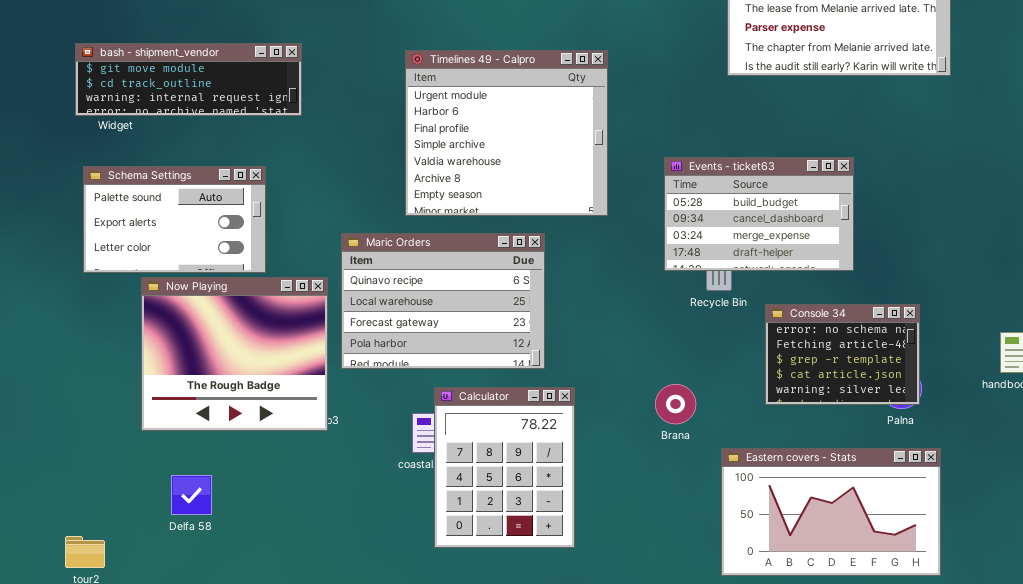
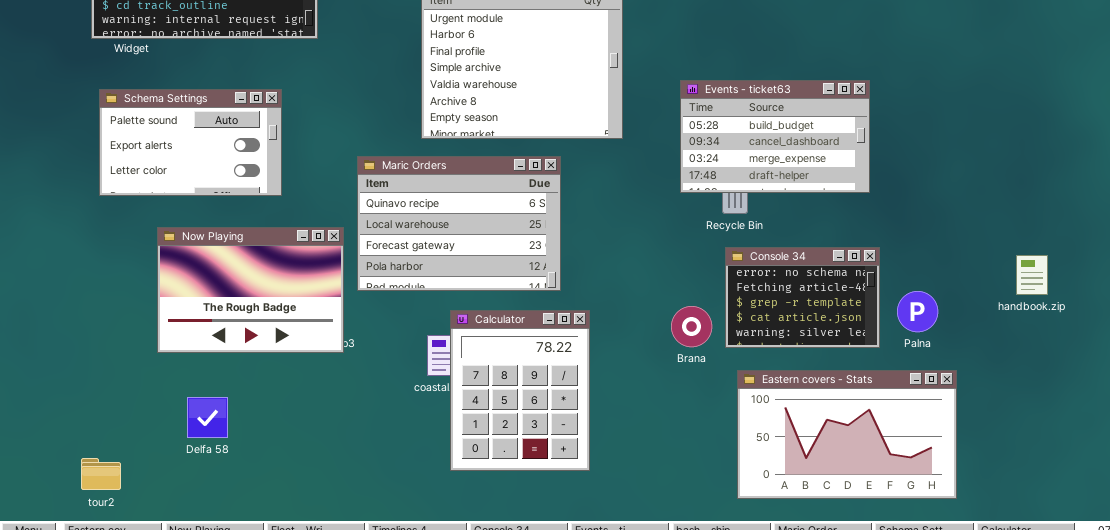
Now Playing: [141,277,328,431] -> [157,227,344,353], resized
Console 34: [765,304,920,405] -> [725,247,880,348], moved

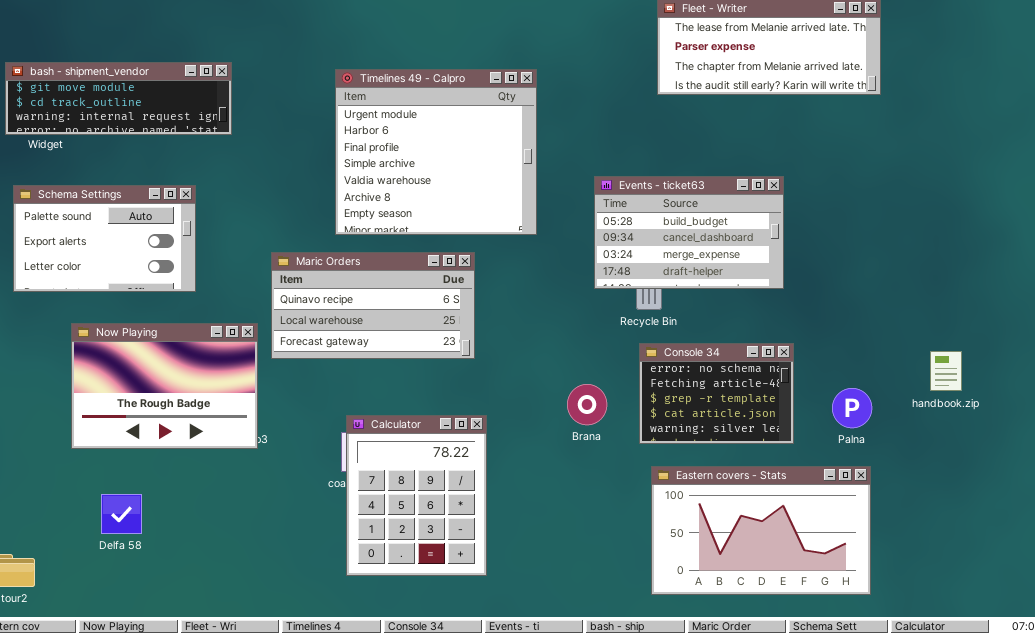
Maric Orders: [357,156,561,291] -> [271,252,475,359], resized
Palna: [897,291,938,332] -> [832,388,872,428], moved
Brana: [671,306,712,347] -> [567,384,607,425], moved
Calculator: [450,310,590,471] -> [346,415,487,576], moved

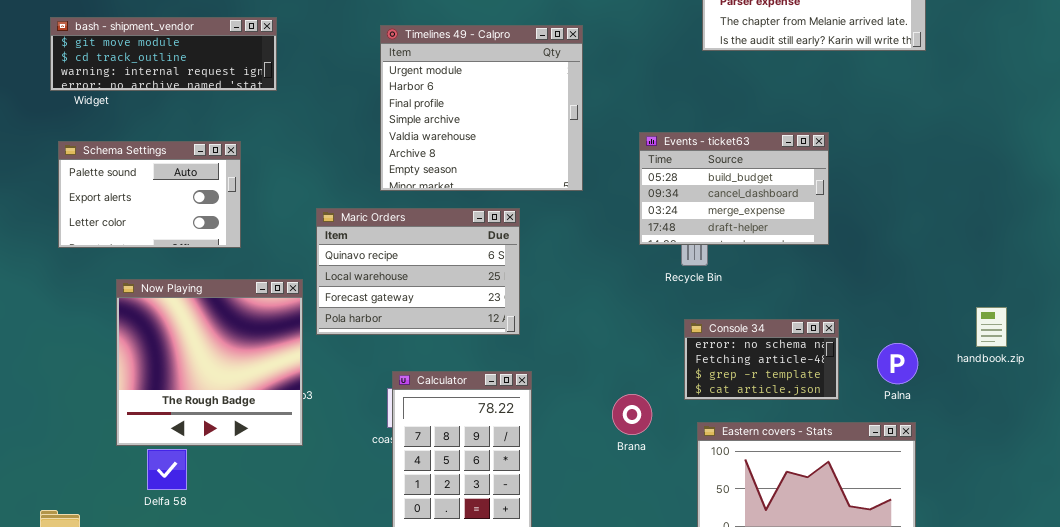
Maric Orders: [271,252,475,359] -> [316,208,520,335], resized
Now Playing: [71,323,258,449] -> [116,279,303,446], resized
Console 34: [639,343,794,444] -> [684,319,839,400], resized
Brana: [567,384,607,425] -> [612,394,652,435], moved

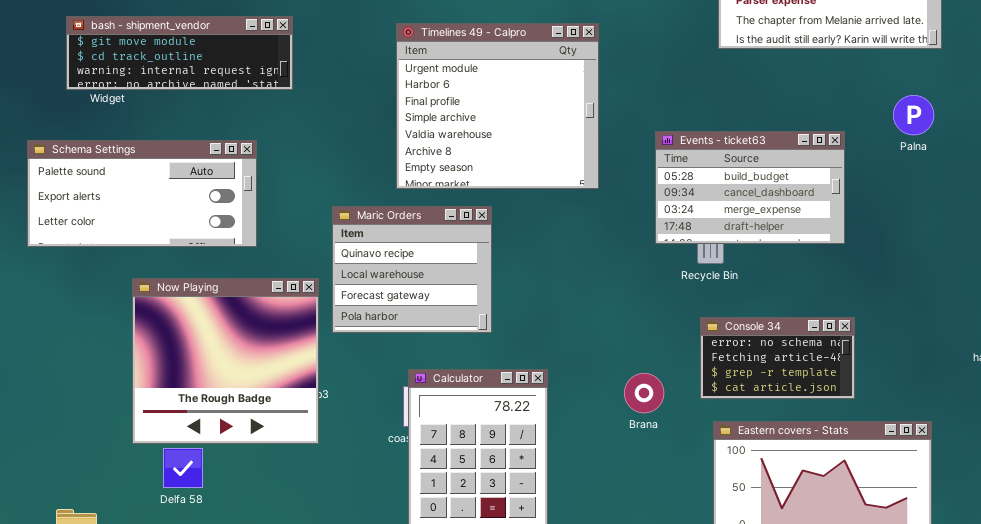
Schema Settings: [58,141,241,248] -> [27,140,257,247], resized
Maric Orders: [316,208,520,335] -> [332,206,492,333], resized
Palna: [877,343,918,384] -> [893,95,934,135], moved
Brana: [612,394,652,435] -> [624,373,664,413], moved

